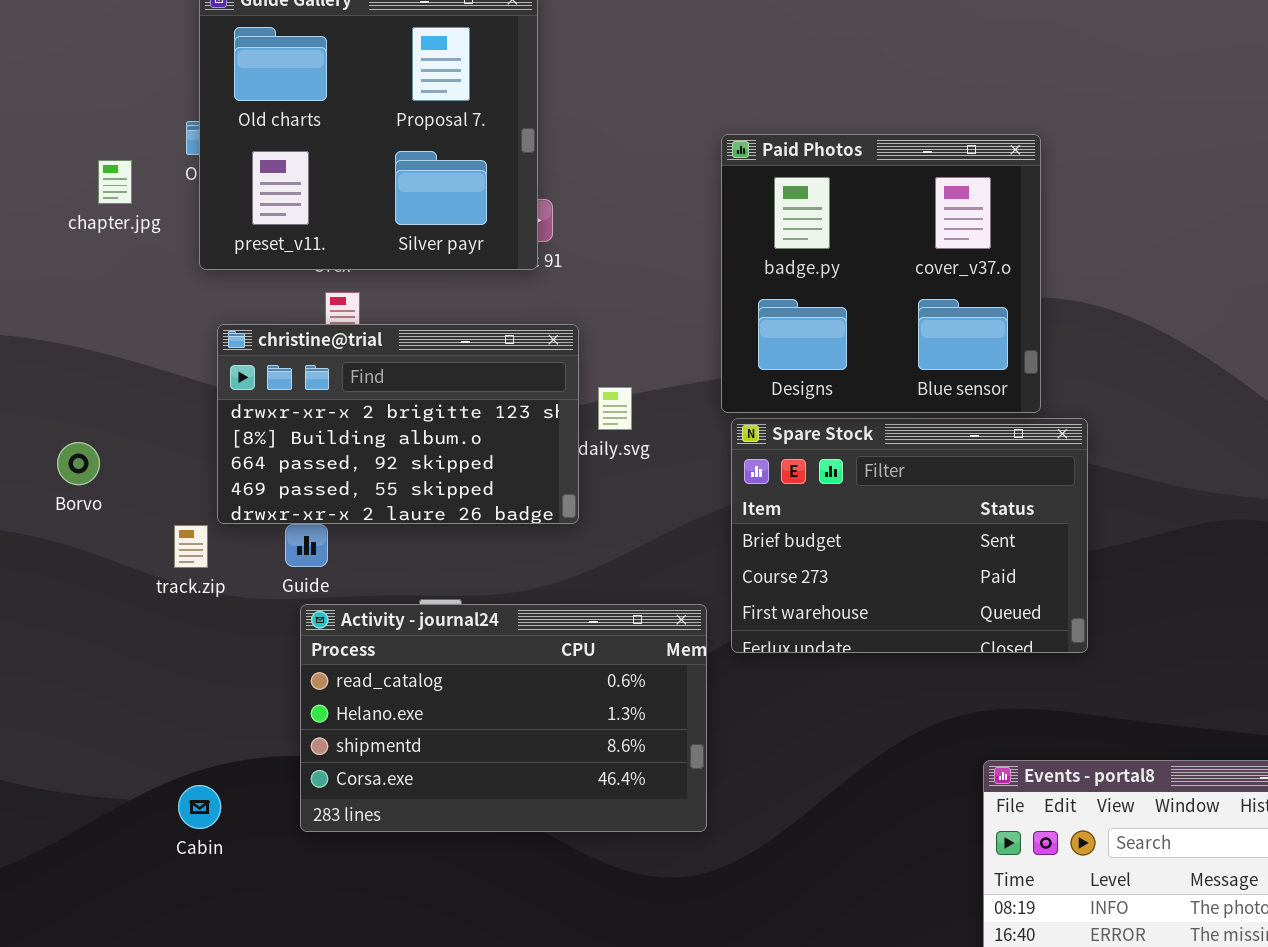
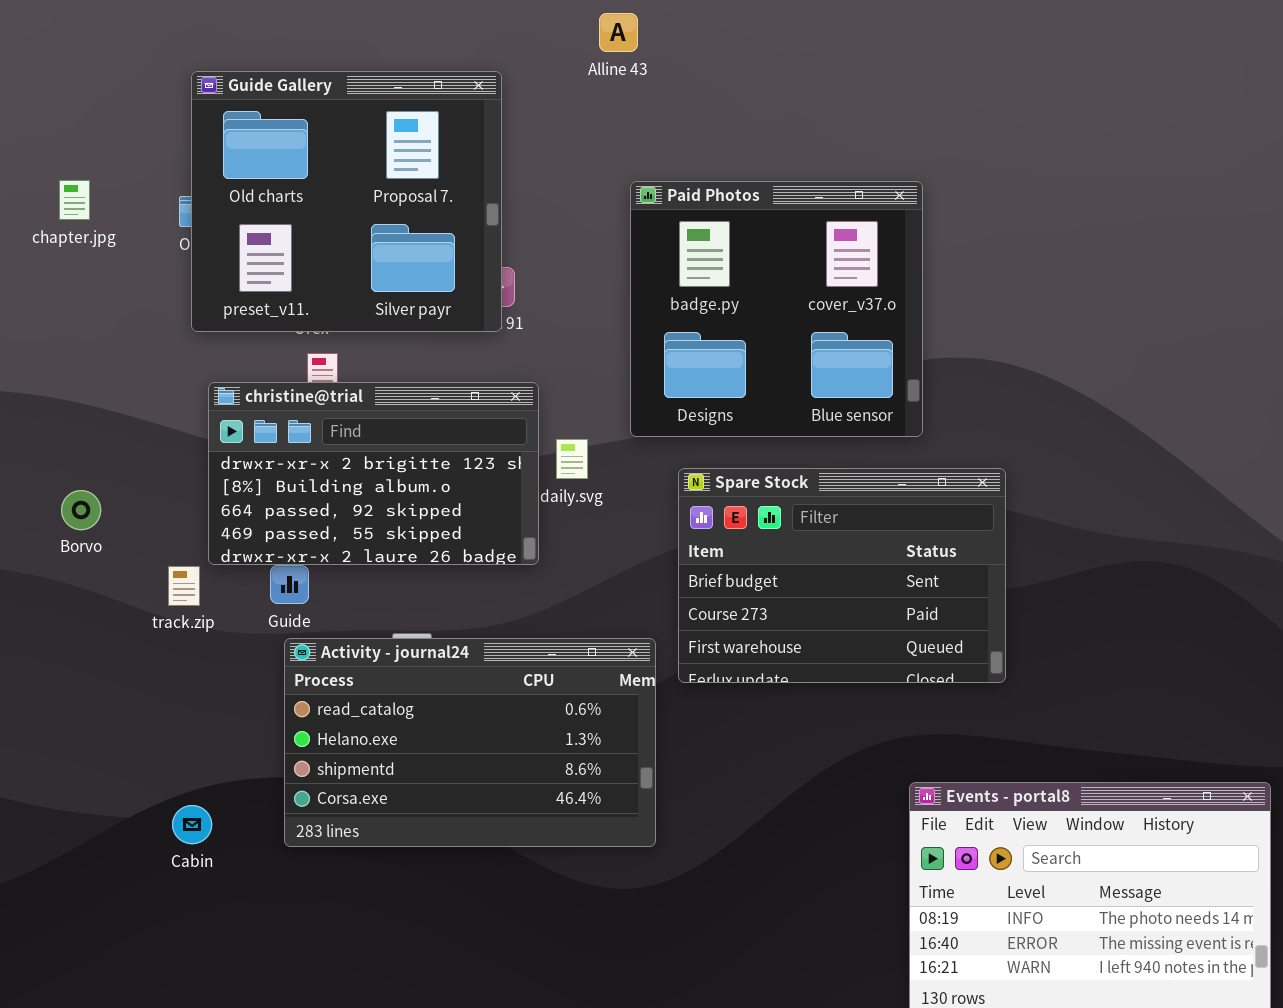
Paid Photos: [721,134,1041,413] -> [630,181,923,437], moved
chapter.jpg: [98,160,132,204] -> [59,180,90,220], moved

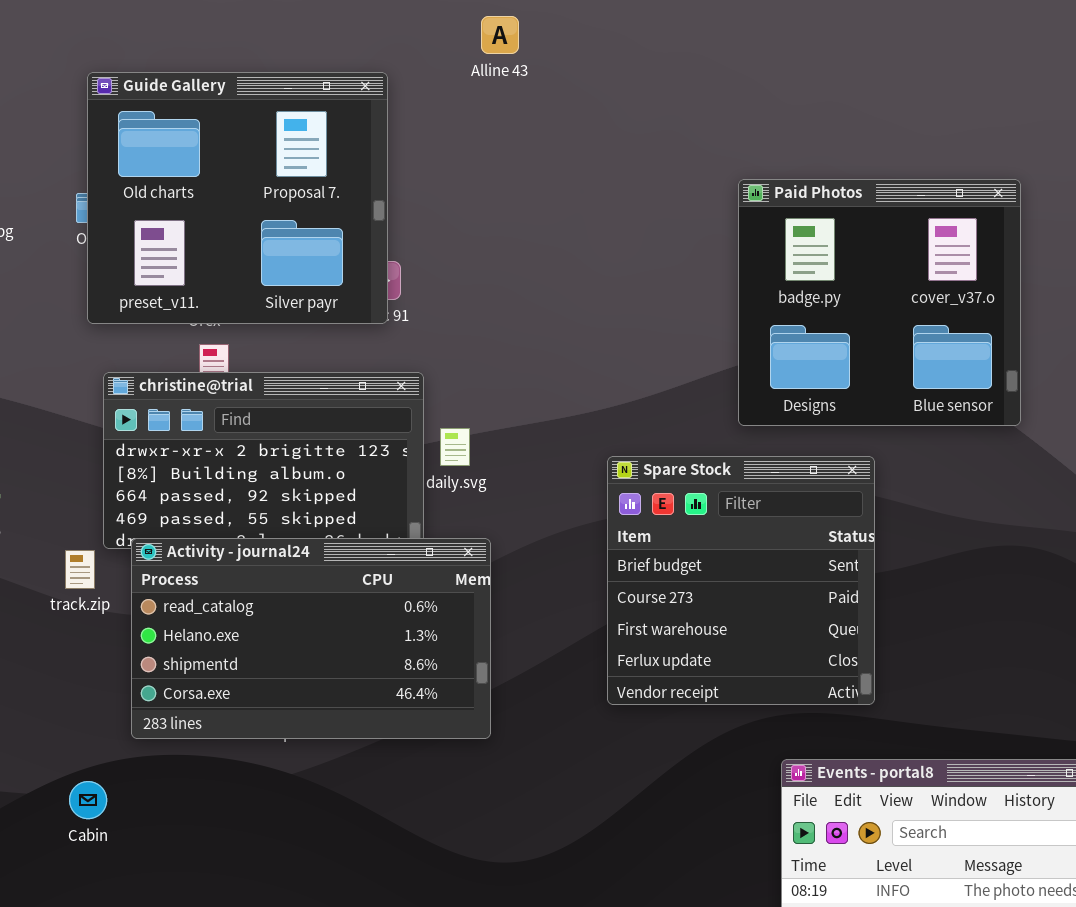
Paid Photos: [630,181,923,437] -> [738,179,1021,426], moved
Spare Stock: [678,468,1006,683] -> [607,456,875,705], resized
Activity - journal24: [284,638,656,847] -> [131,538,491,739], moved

